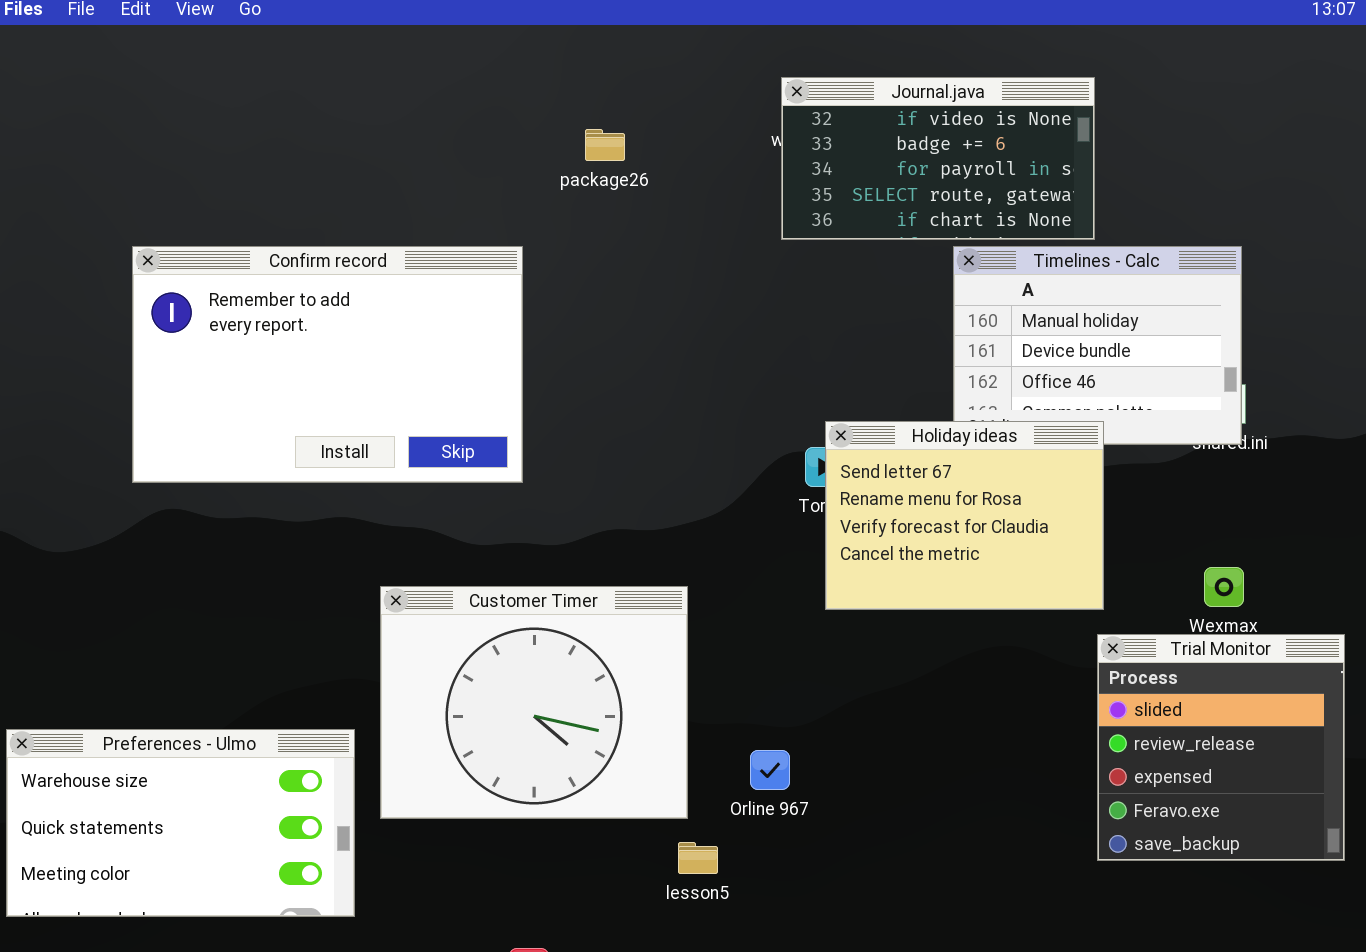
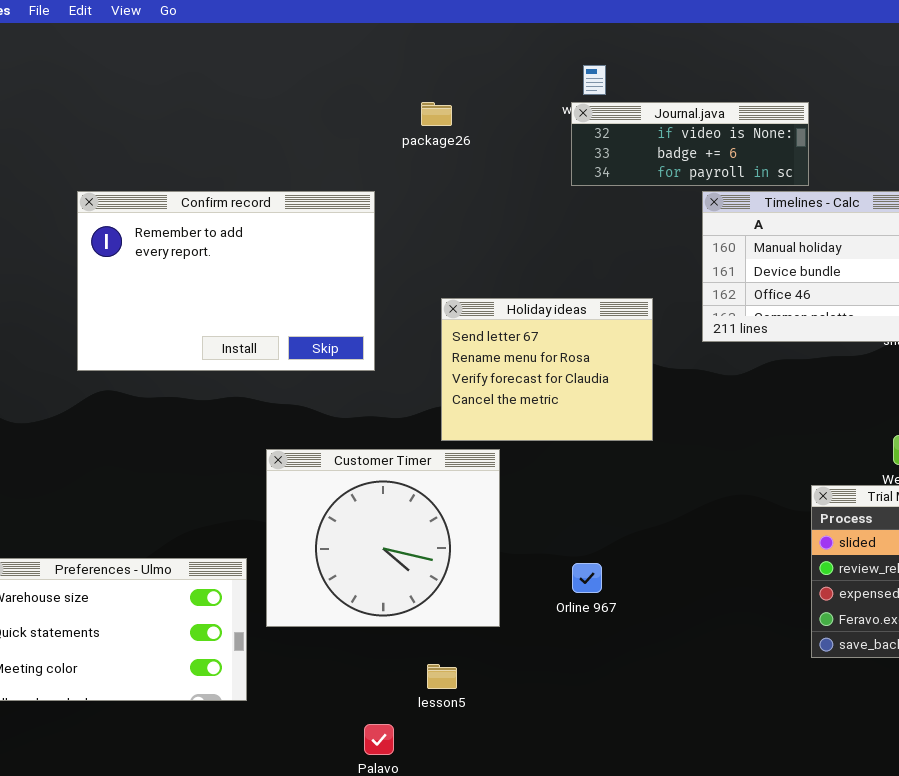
Journal.java: [781,77,1095,240] -> [571,102,809,186], resized
Holiday ideas: [825,421,1104,610] -> [441,298,653,441], moved
Orline 967: [750,750,790,790] -> [572,563,602,593], moved
lesson5: [678,842,718,874] -> [427,664,457,689], moved

